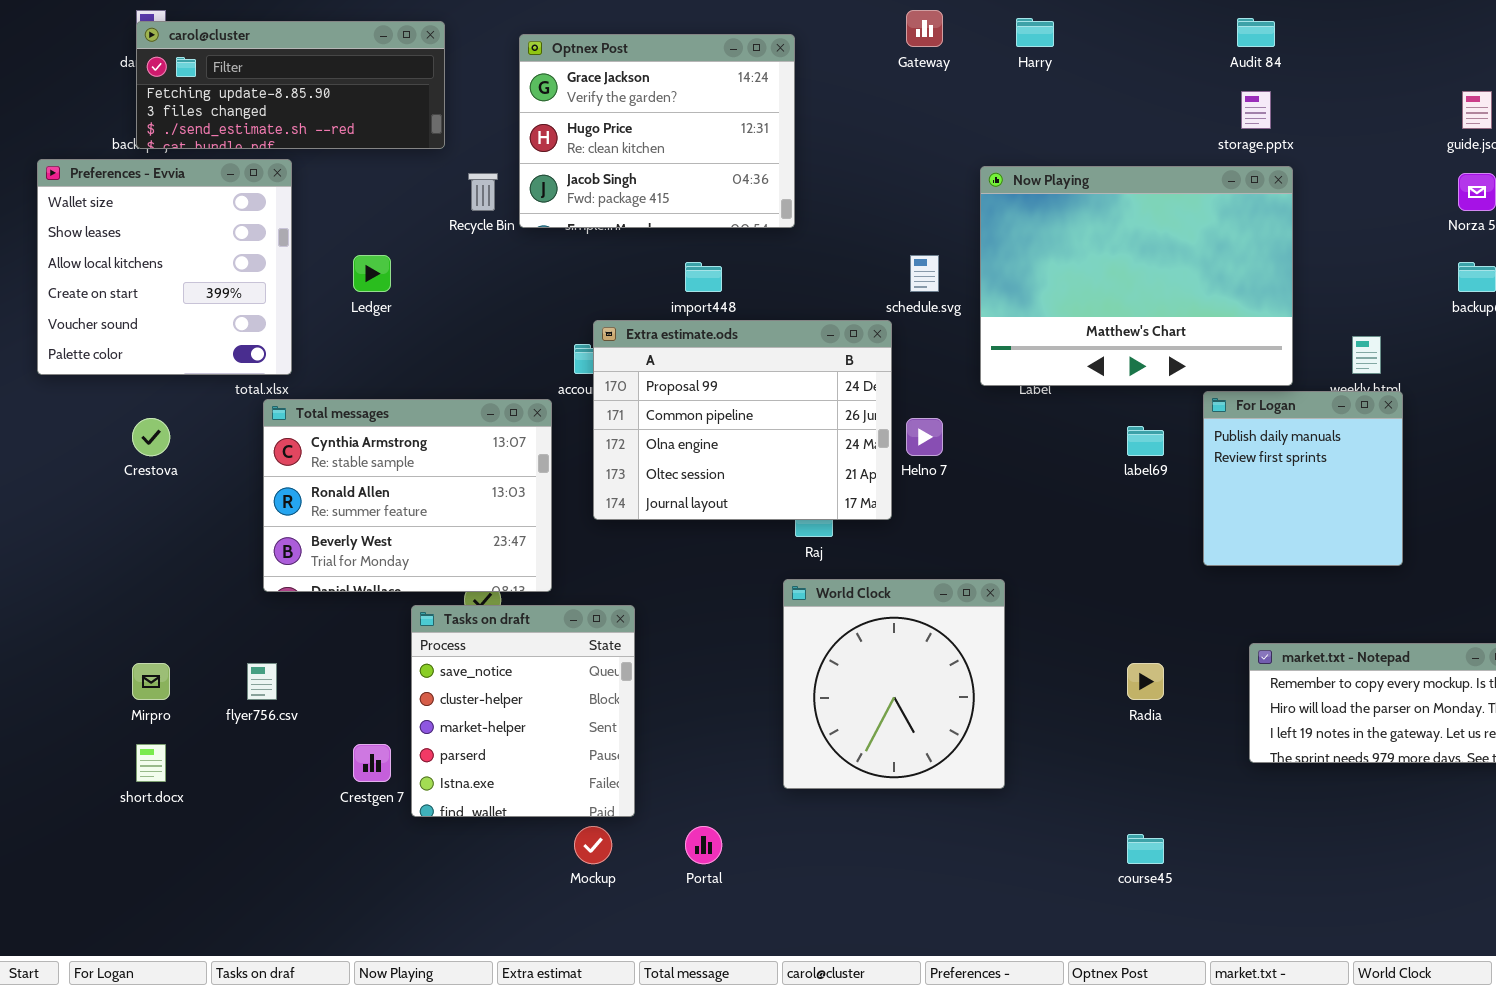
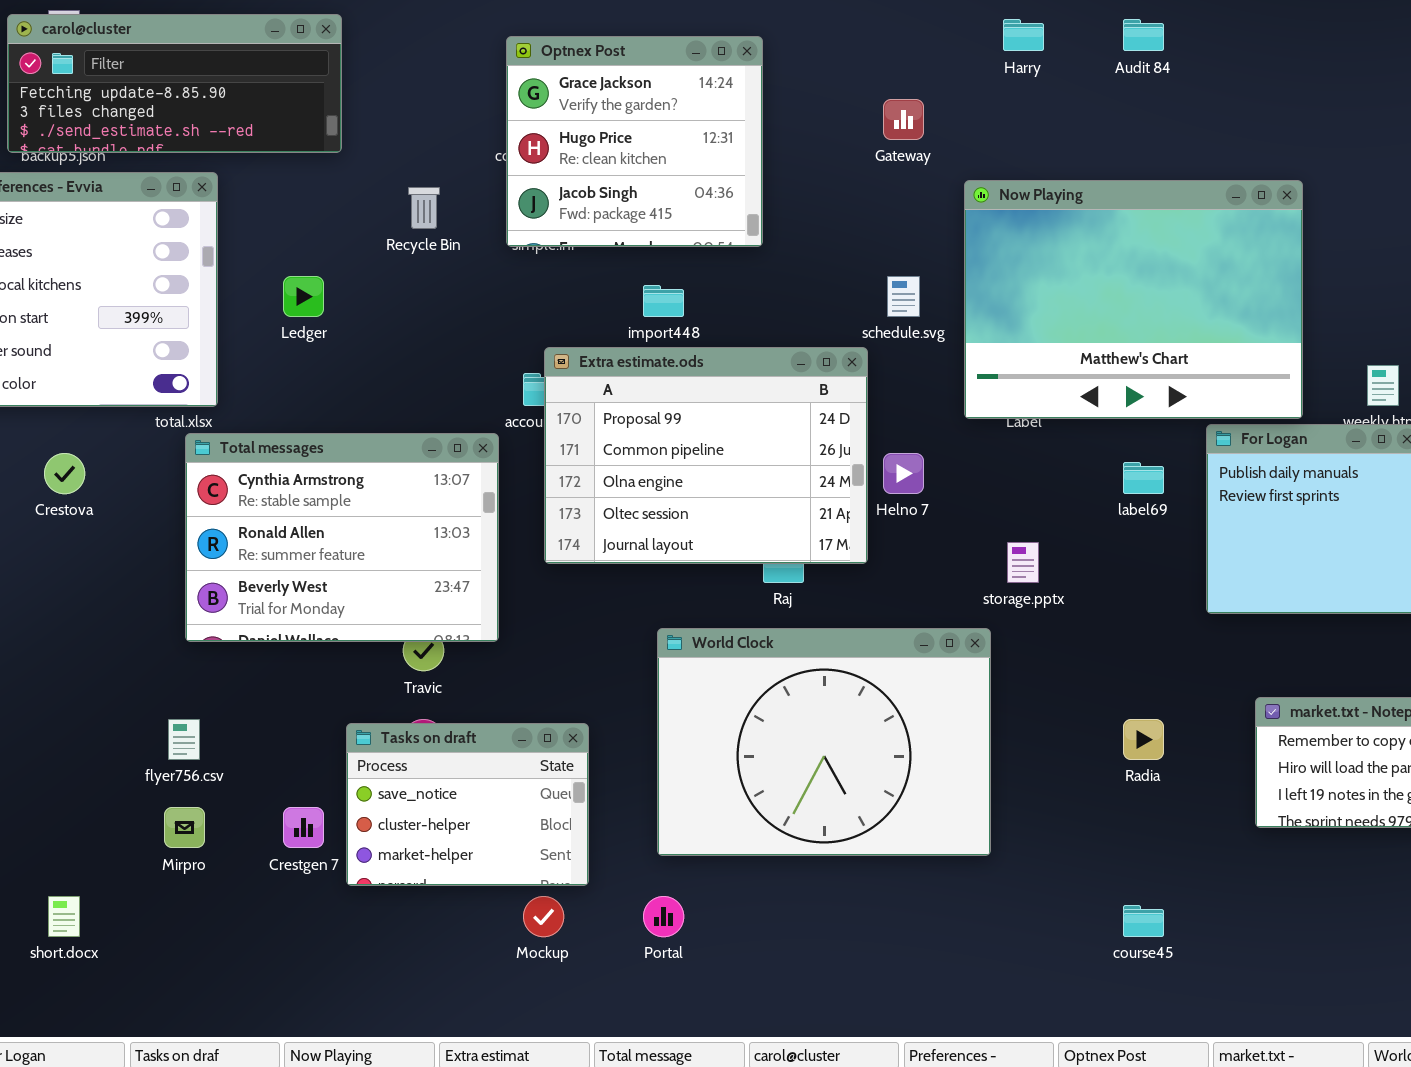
Gateway: [906,10,943,47] -> [883,99,924,140], moved
Audit 84: [1237,18,1275,47] -> [1123,19,1164,51], moved
carol@cluster: [136,21,445,149] -> [7,14,342,153], moved
Optnex Post: [519,34,795,228] -> [506,36,763,247], resized
storage.pptx: [1241,91,1271,129] -> [1007,542,1039,583], moved
World Clock: [783,579,1005,789] -> [657,628,991,856], resized
Tasks on draft: [411,605,635,817] -> [346,723,589,886], resized
Mirpro: [132,663,170,700] -> [164,807,205,848], moved
short.docx: [136,744,166,782] -> [48,896,80,937], moved

